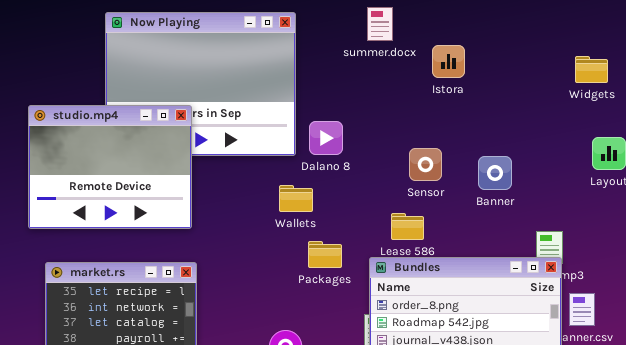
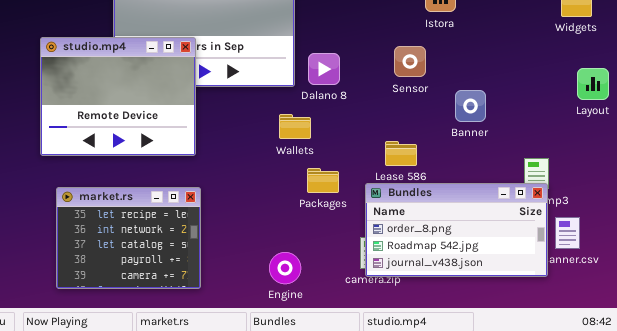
Sensor: [409,148,442,181] -> [394,46,426,77], moved
Banner: [478,156,512,190] -> [455,90,486,122], moved

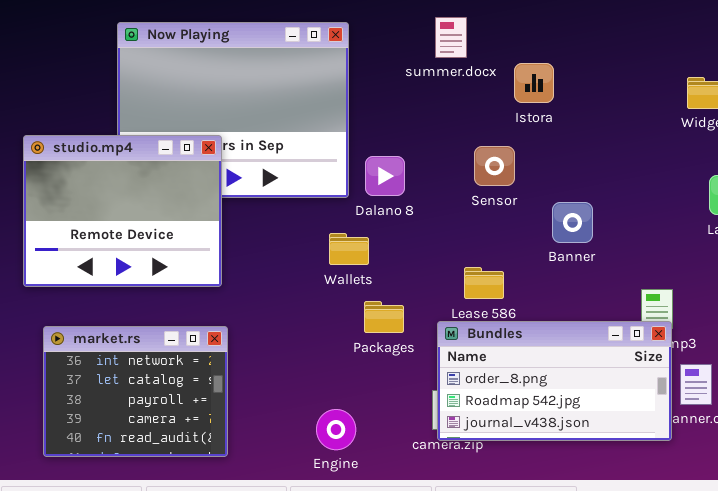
market.rs: [56,187,201,289] -> [43,326,228,457], scrolled down 1 row

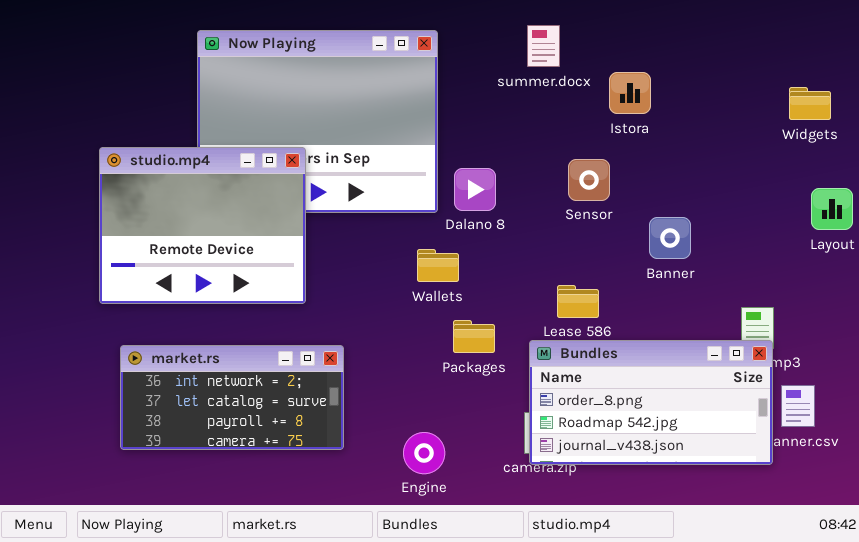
market.rs: [43,326,228,457] -> [120,345,344,450], resized

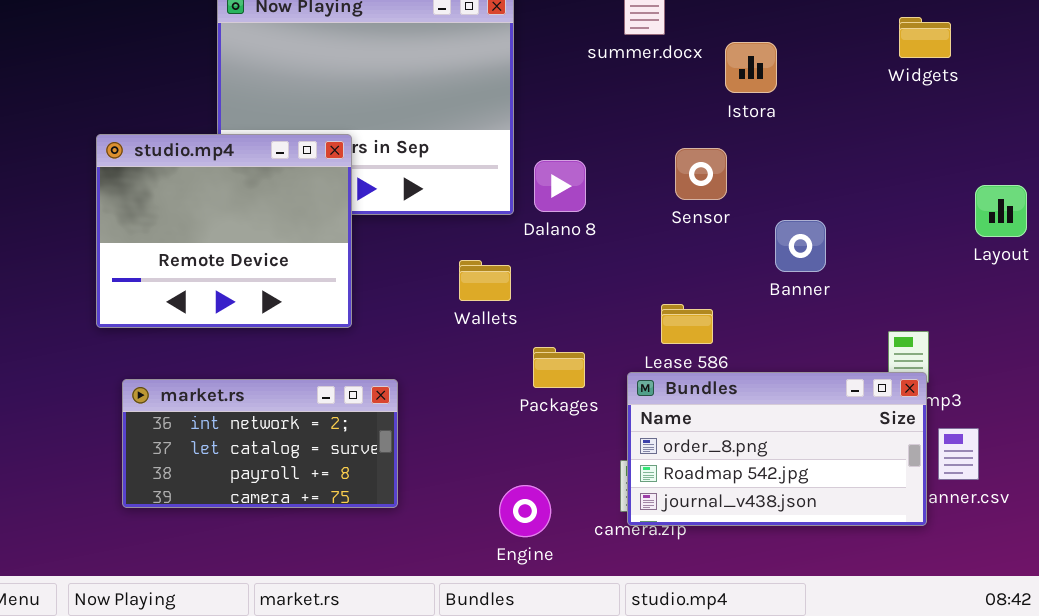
Widgets: [789,87,831,120] -> [899,17,951,58], moved
Wallets: [417,249,459,282] -> [459,260,511,301], moved
Engine: [403,432,445,474] -> [499,485,551,537], moved

